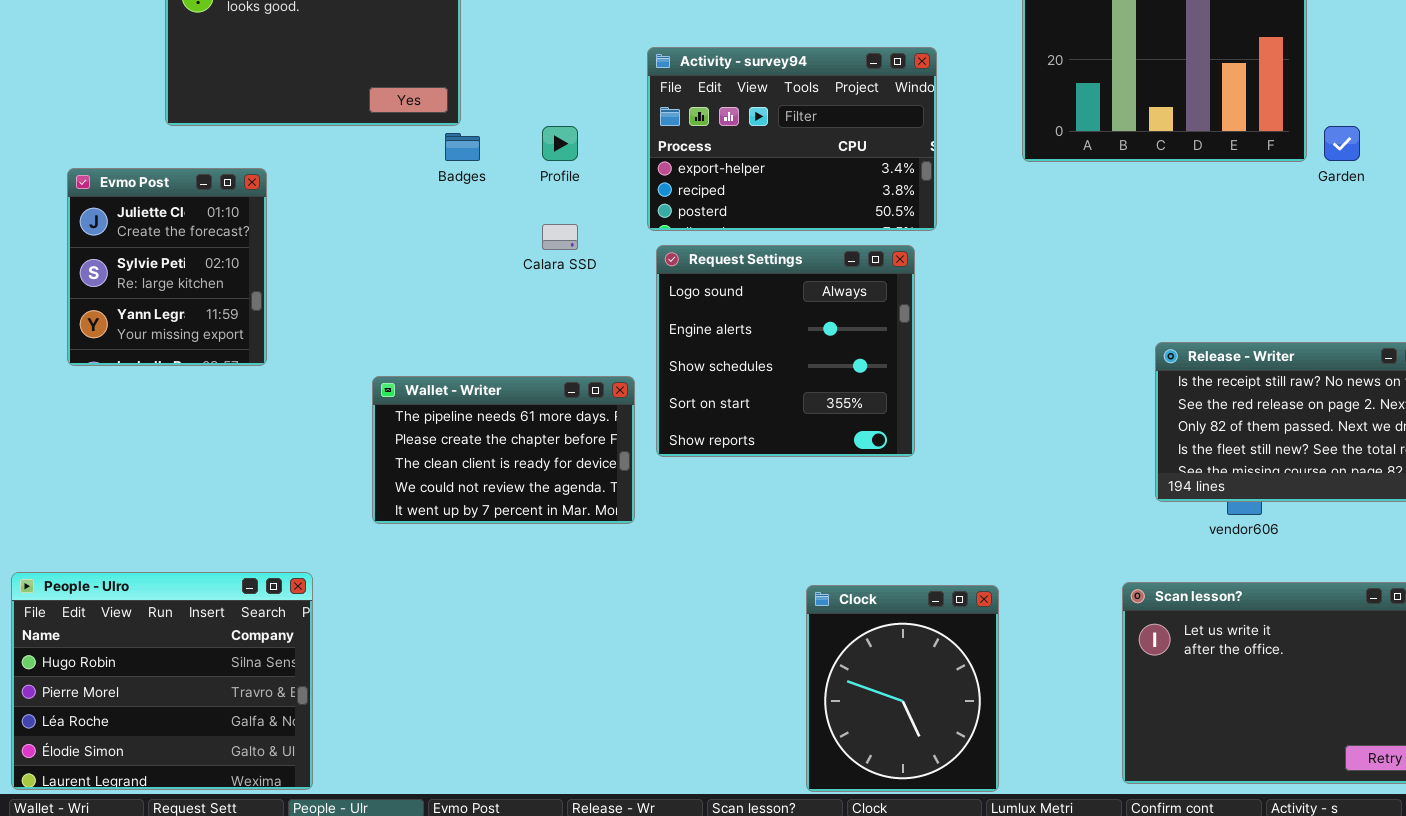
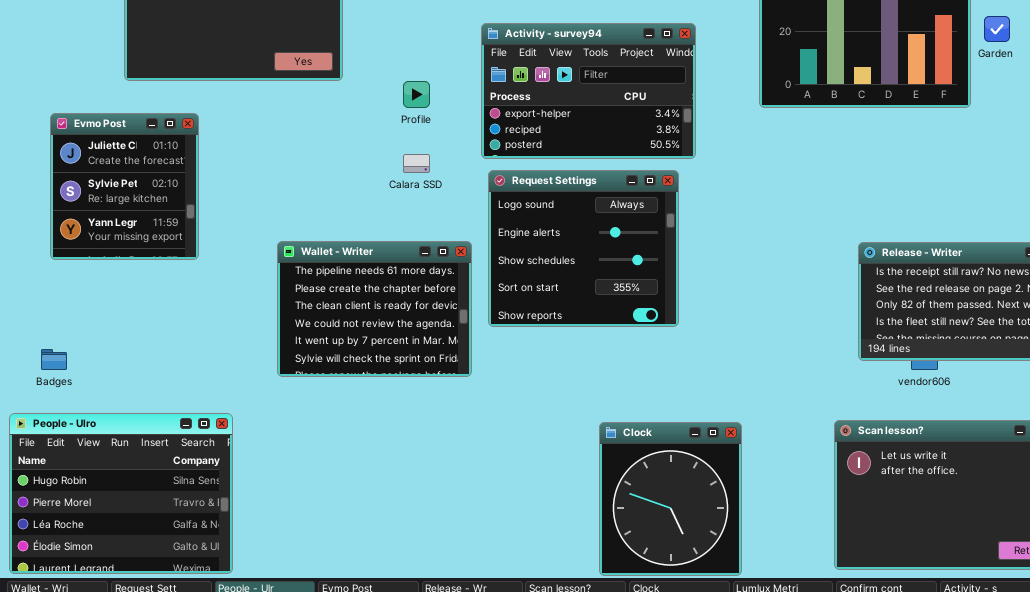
Garden: [1324,126,1360,161] -> [984,16,1010,42], moved
Badges: [445,133,480,161] -> [41,349,67,370], moved
Wallet - Writer: [372,376,635,524] -> [277,241,472,377], resized

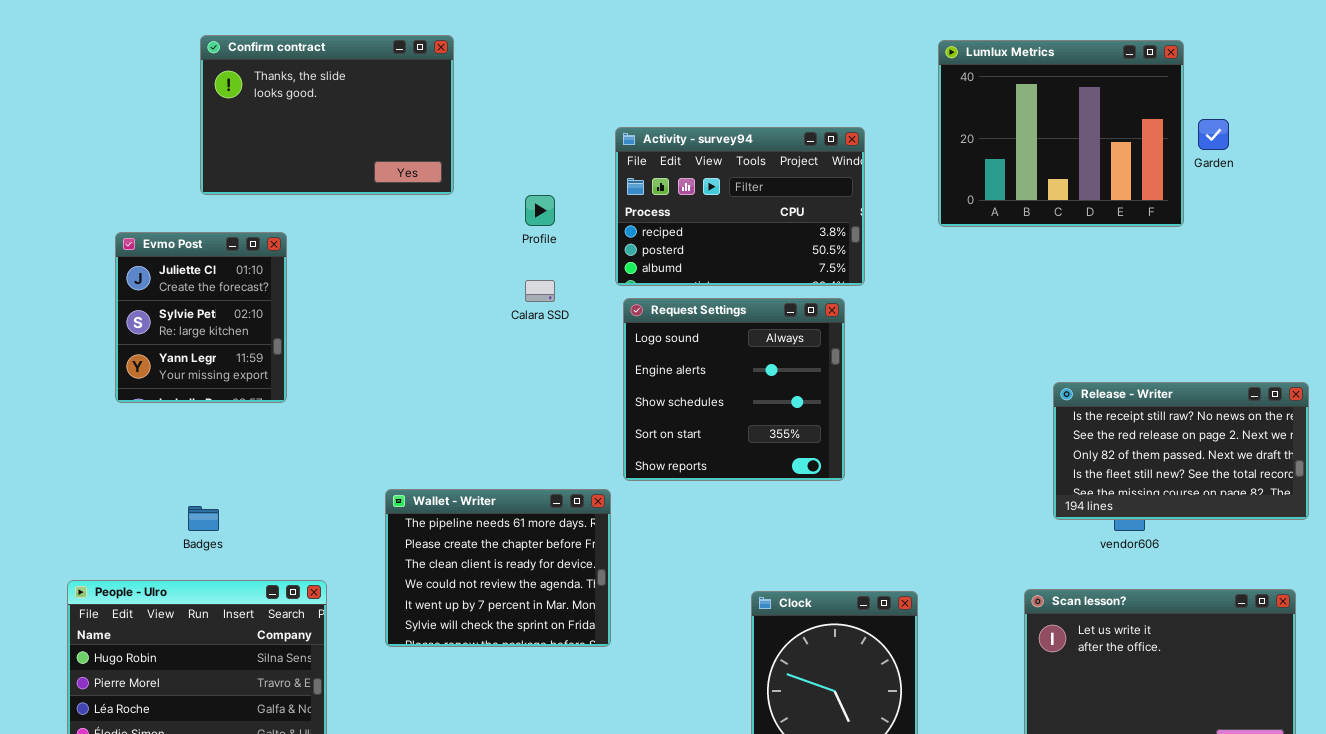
Activity - survey94: [481,23,696,159] -> [615,127,865,286], scrolled down 1 row
Wallet - Writer: [277,241,472,377] -> [385,489,611,647], moved
Badges: [41,349,67,370] -> [188,506,219,531], moved

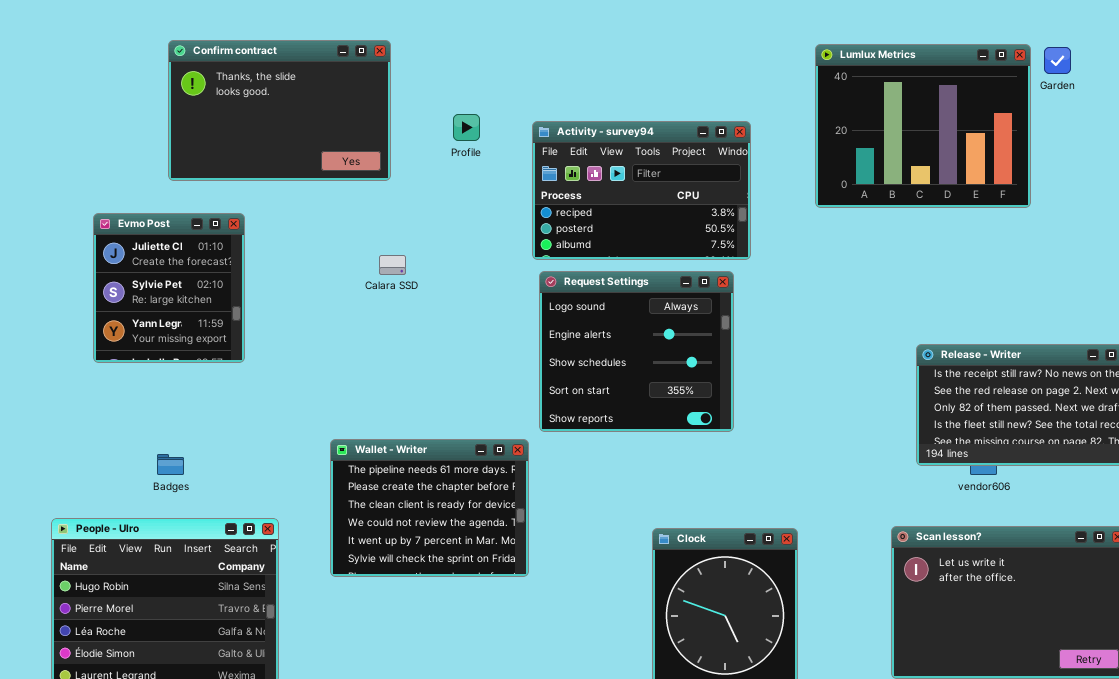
Garden: [1198,119,1229,150] -> [1044,47,1071,74], moved
Profile: [525,195,555,226] -> [453,114,480,141], moved
Calara SSD: [525,280,555,302] -> [379,255,406,275], moved

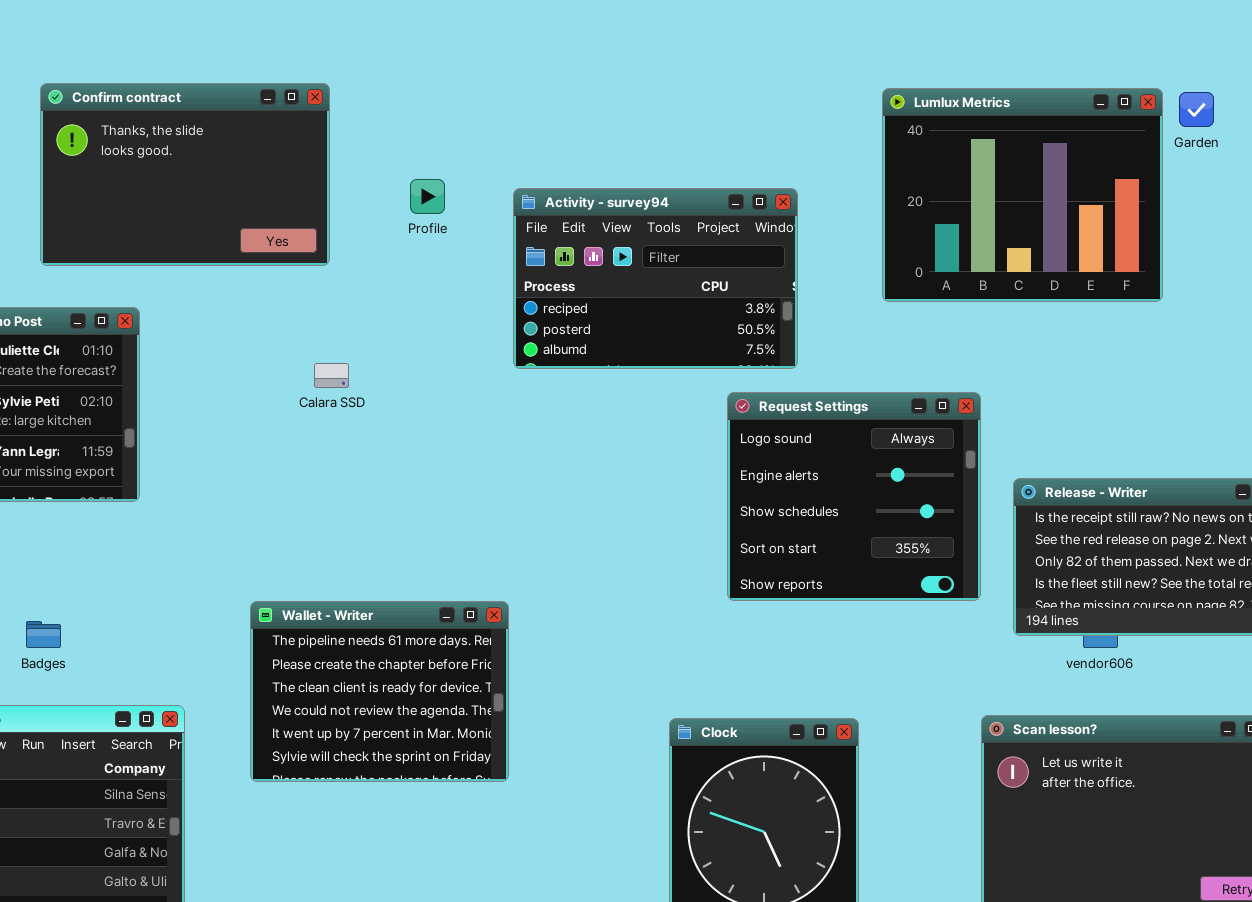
Request Settings: [539,271,734,432] -> [727,392,981,601], moved

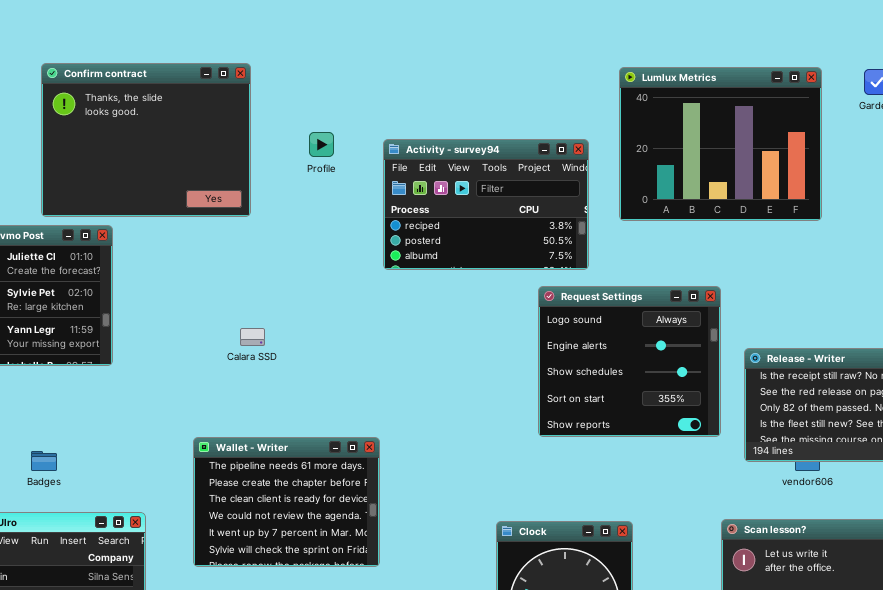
Confirm contract: [40,83,330,266] -> [41,63,251,217], resized
Lumlux Metrics: [882,88,1163,302] -> [619,67,822,221], moved
Calara SSD: [314,363,349,388] -> [240,328,265,346], moved

